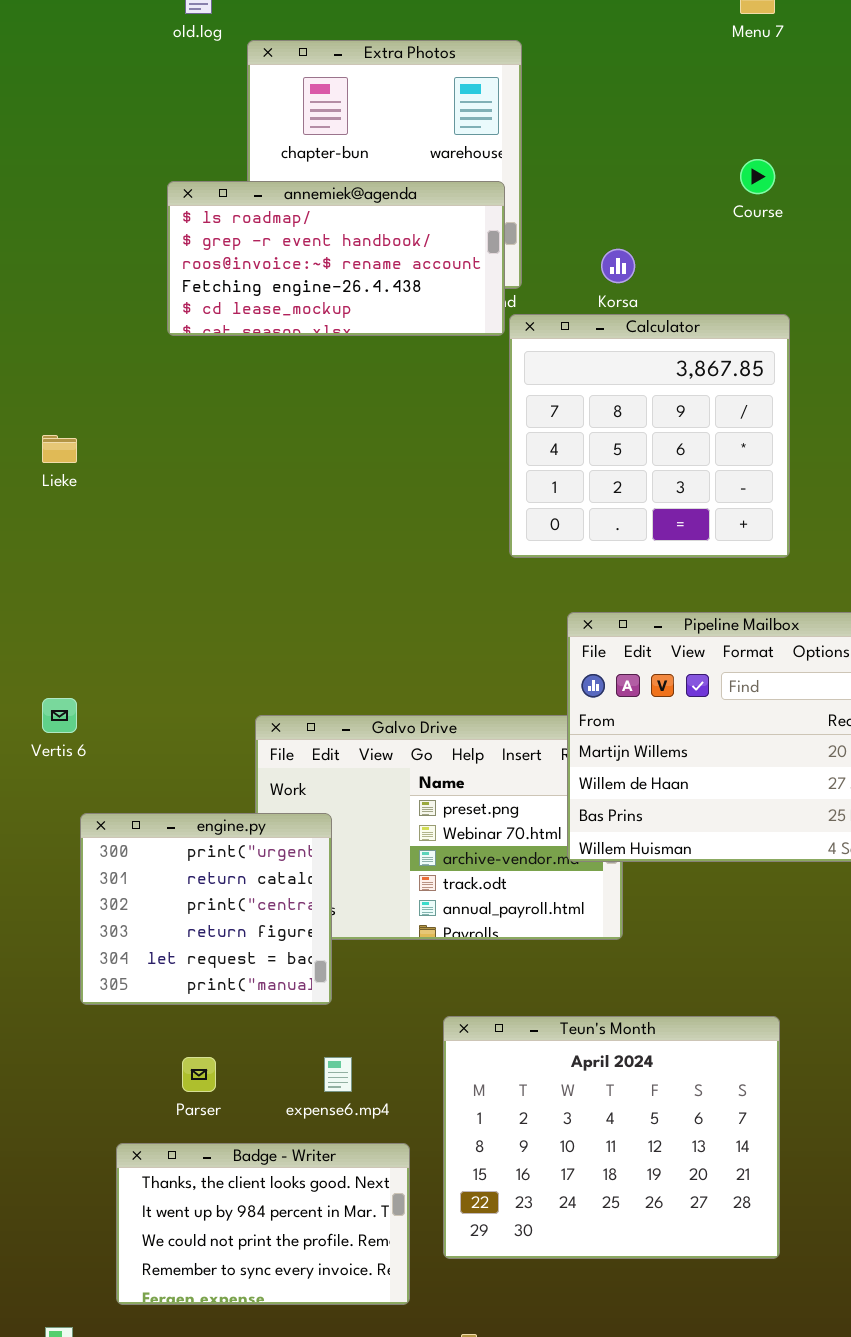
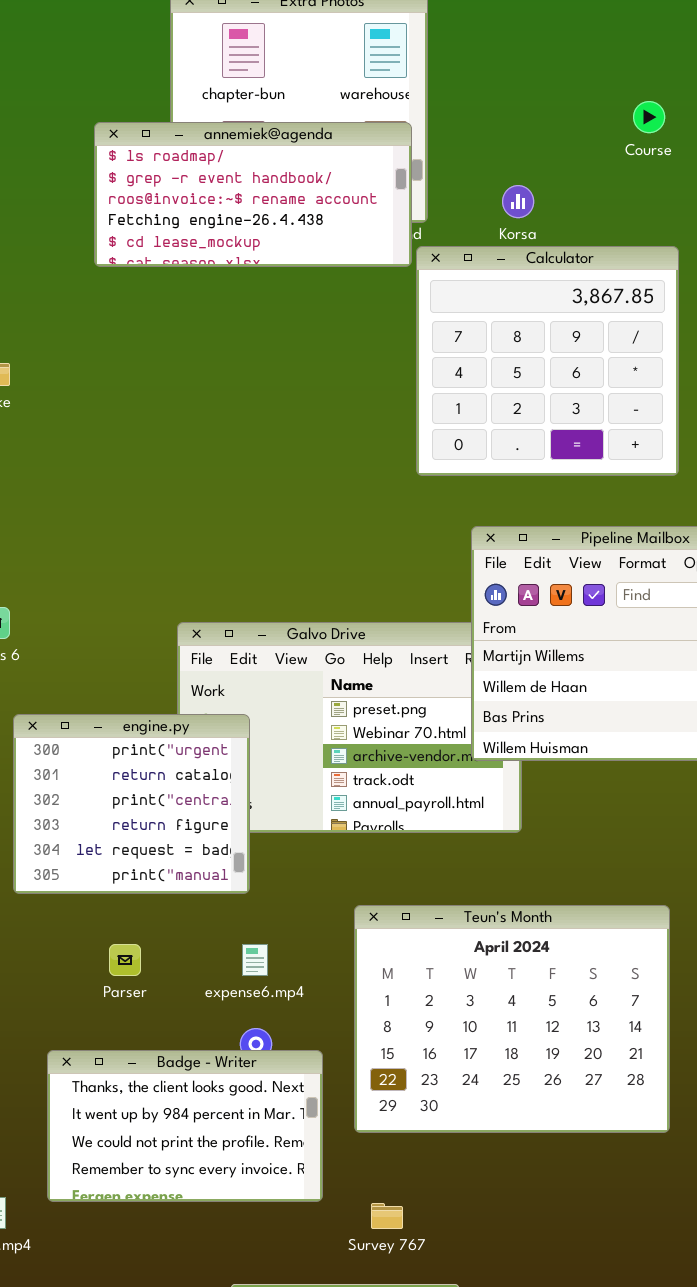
Badge - Writer: [116,1143,410,1305] -> [47,1050,323,1202], moved

